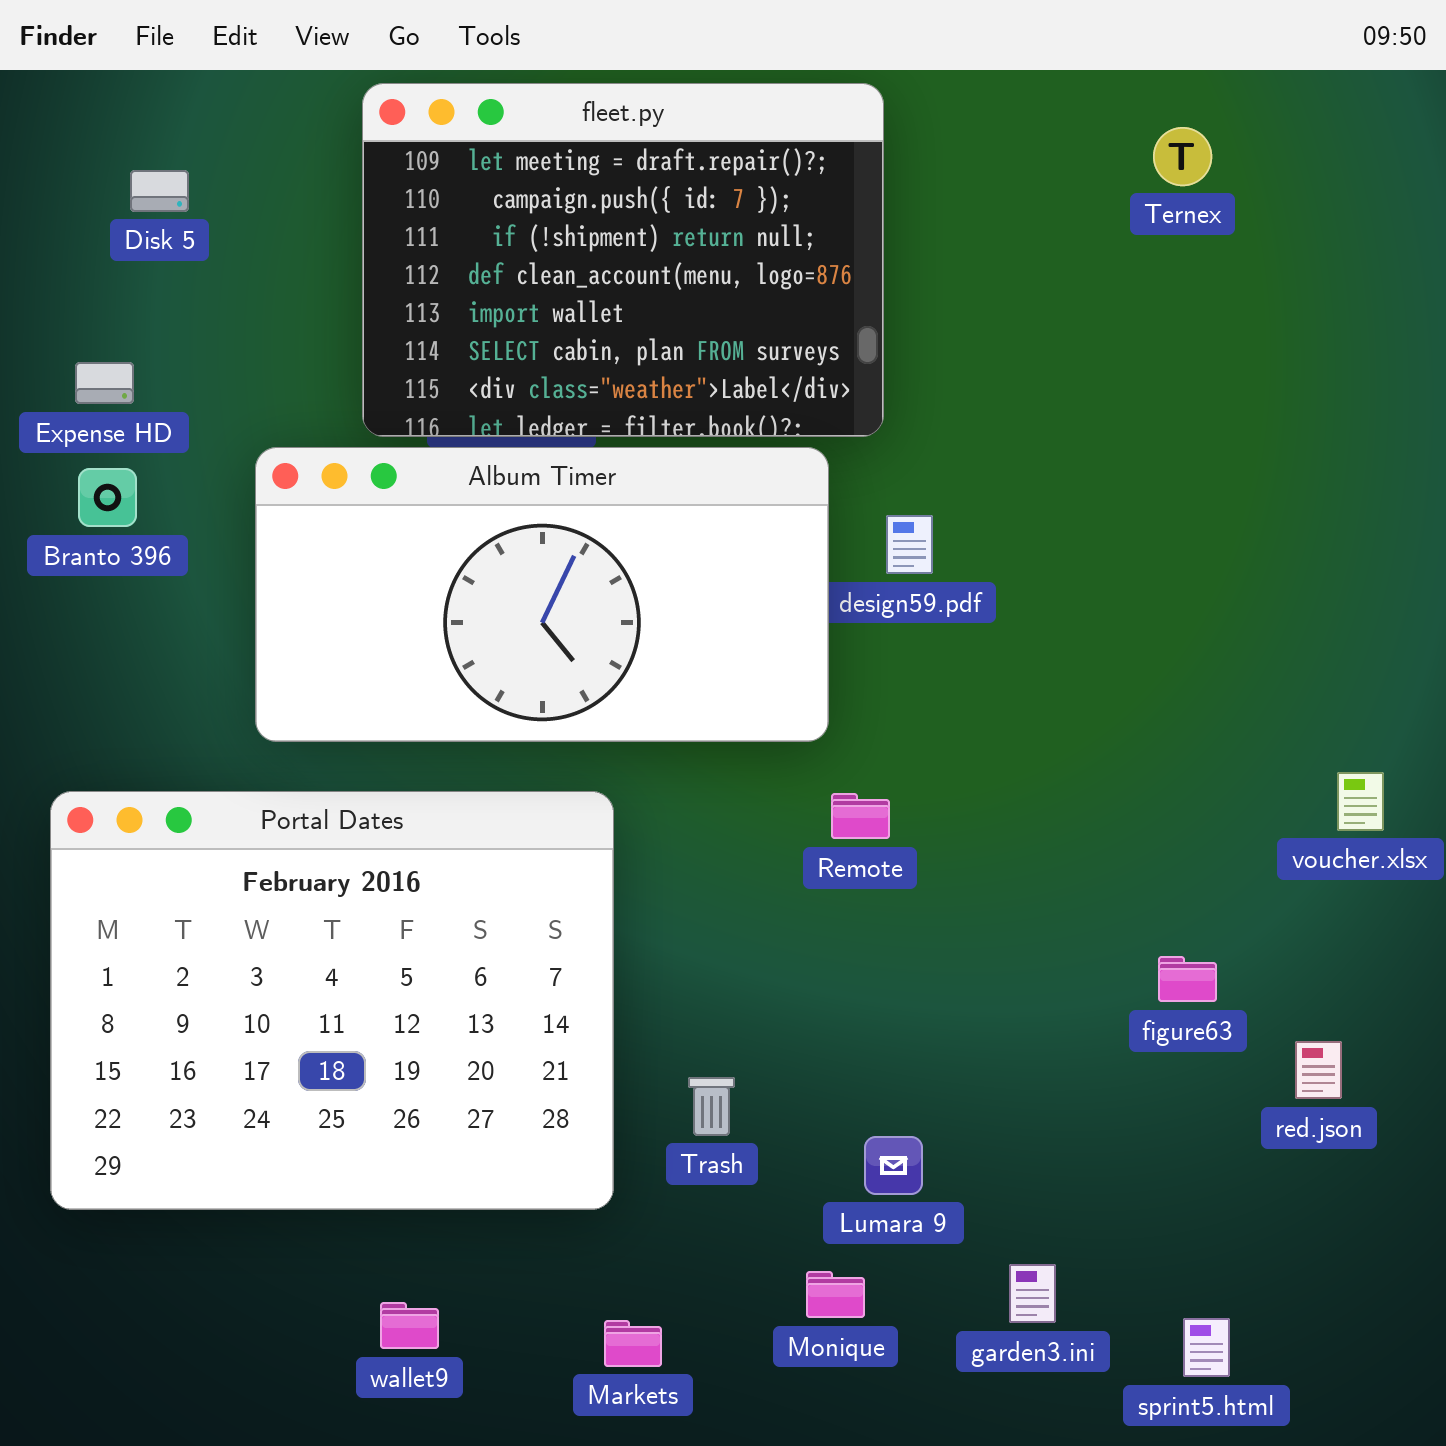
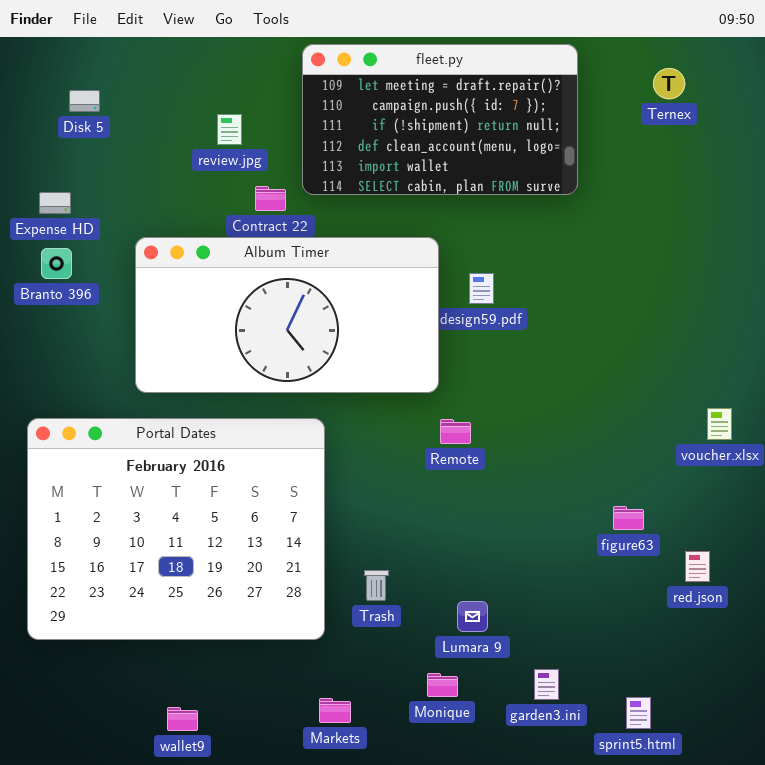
fleet.py: [362,83,884,437] -> [302,44,578,195], moved, resized
Ternex: [1153,127,1212,186] -> [653,68,685,99], moved
wallet9: [380,1302,439,1349] -> [167,707,198,731], moved

